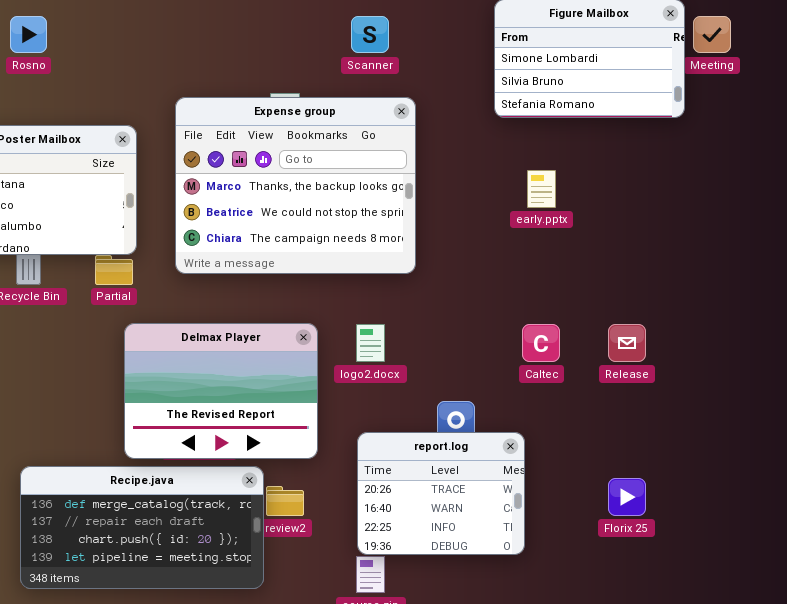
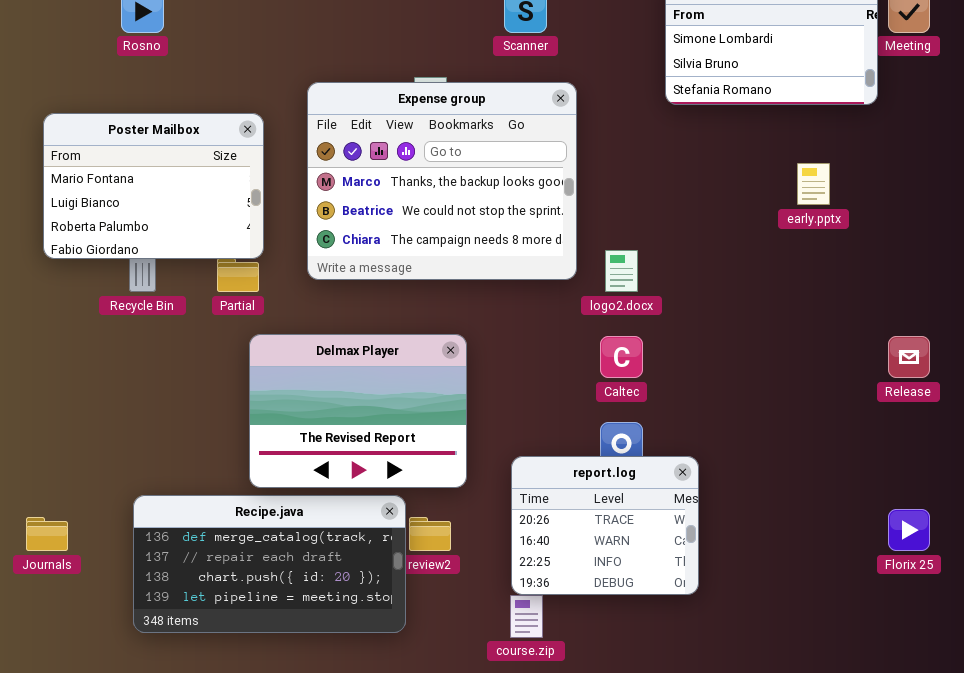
early.pptx: [527,170,556,208] -> [797,163,830,205], moved
logo2.docx: [356,324,385,362] -> [605,250,638,292], moved
Caltec: [522,324,560,362] -> [600,336,643,378], moved
Release: [608,324,646,362] -> [888,336,930,378], moved
Florix 25: [608,478,646,516] -> [888,509,930,551], moved

